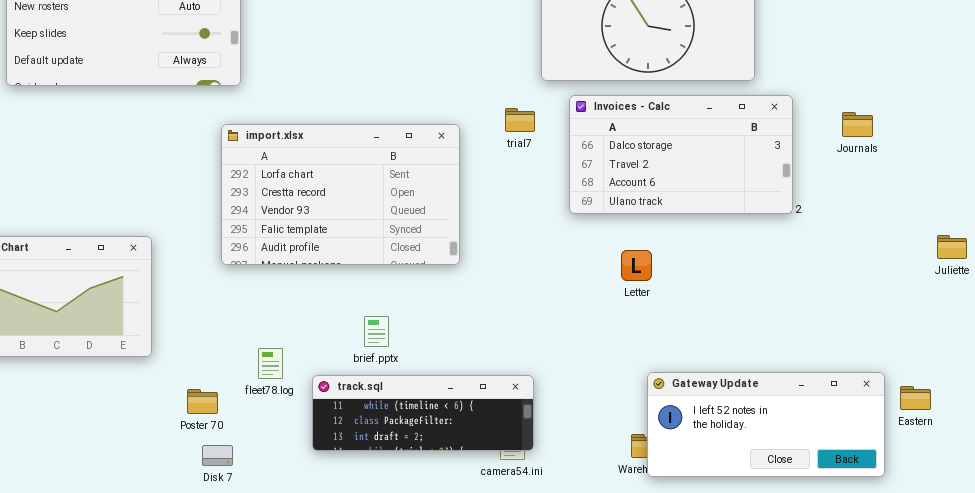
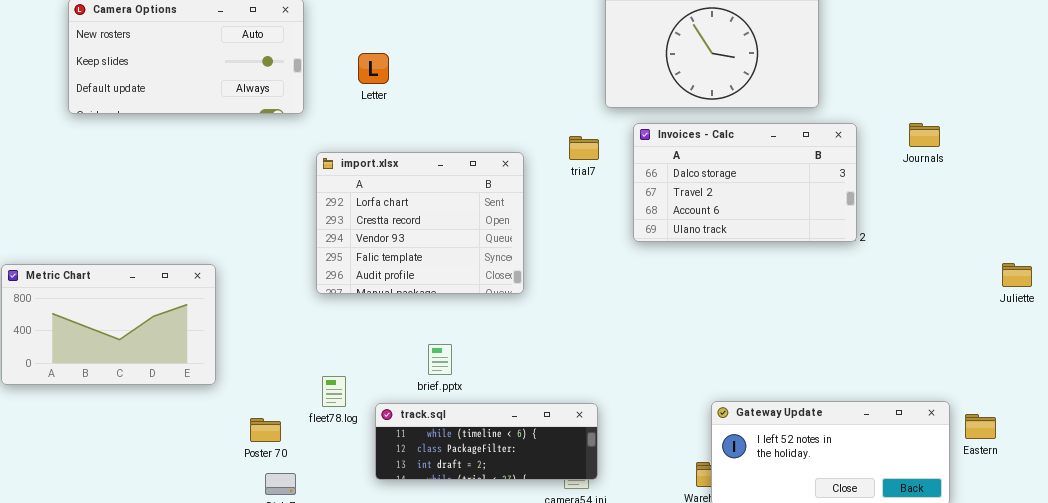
Journals: [842,112,873,137] -> [909,123,940,147], moved
import.xlsx: [221,124,460,265] -> [316,152,524,294], resized
Letter: [621,250,652,281] -> [358,53,389,84], moved

